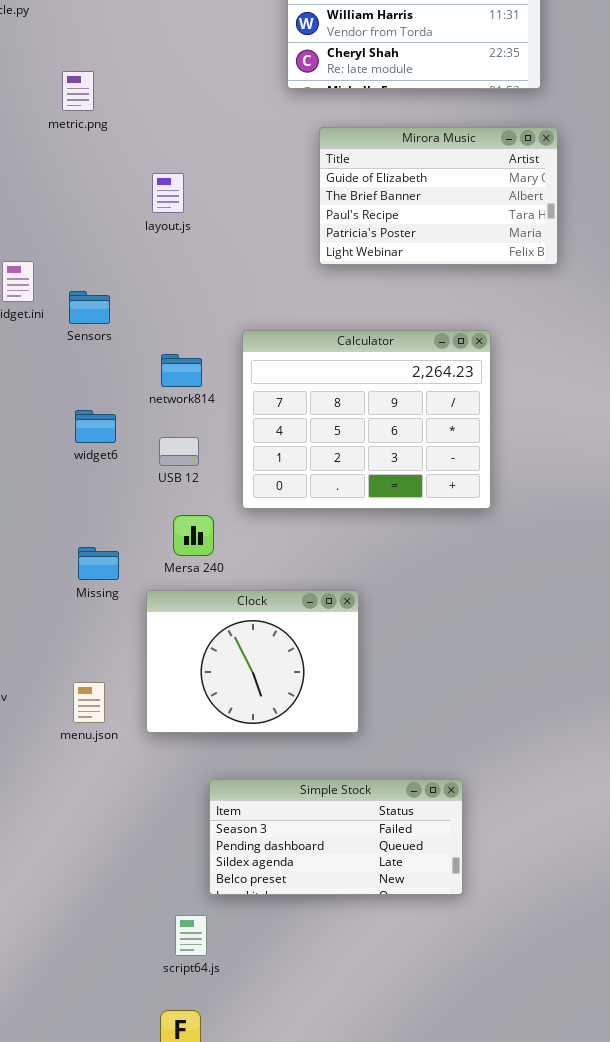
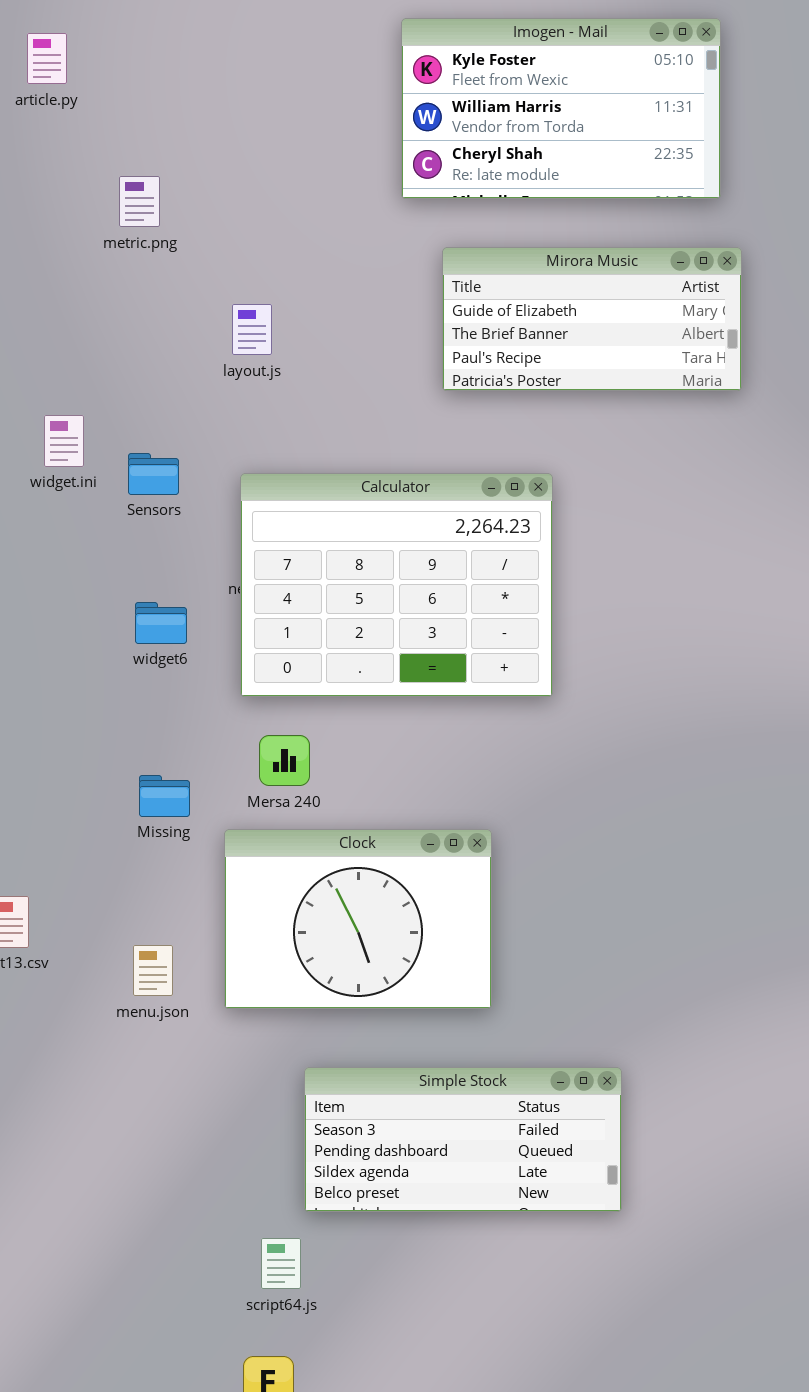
Mirora Music: [319,127,558,265] -> [442,247,742,391], resized
Calculator: [242,330,491,509] -> [240,473,553,697], moved

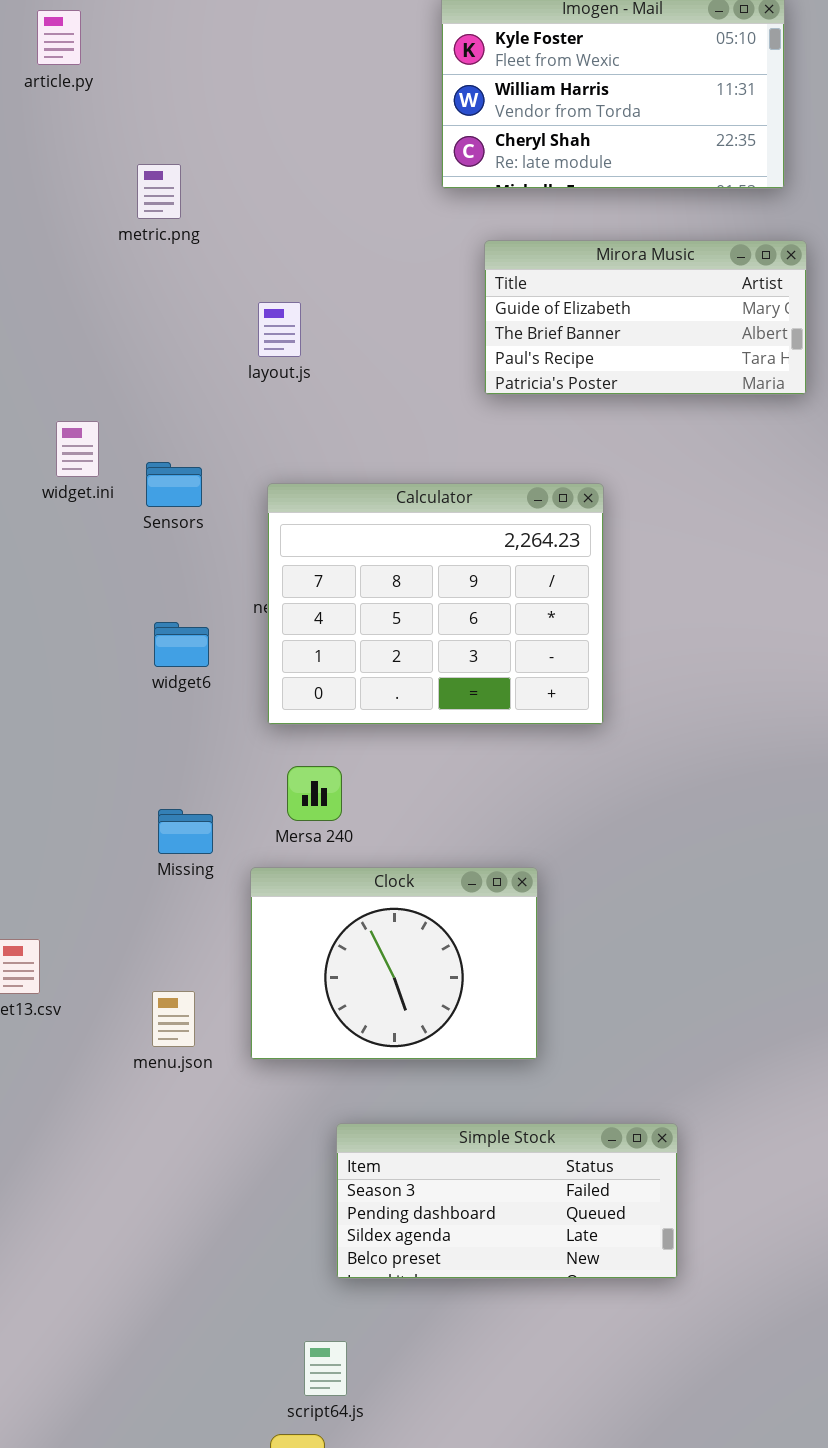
script64.js: [261,1238,301,1289] -> [304,1341,347,1396], moved

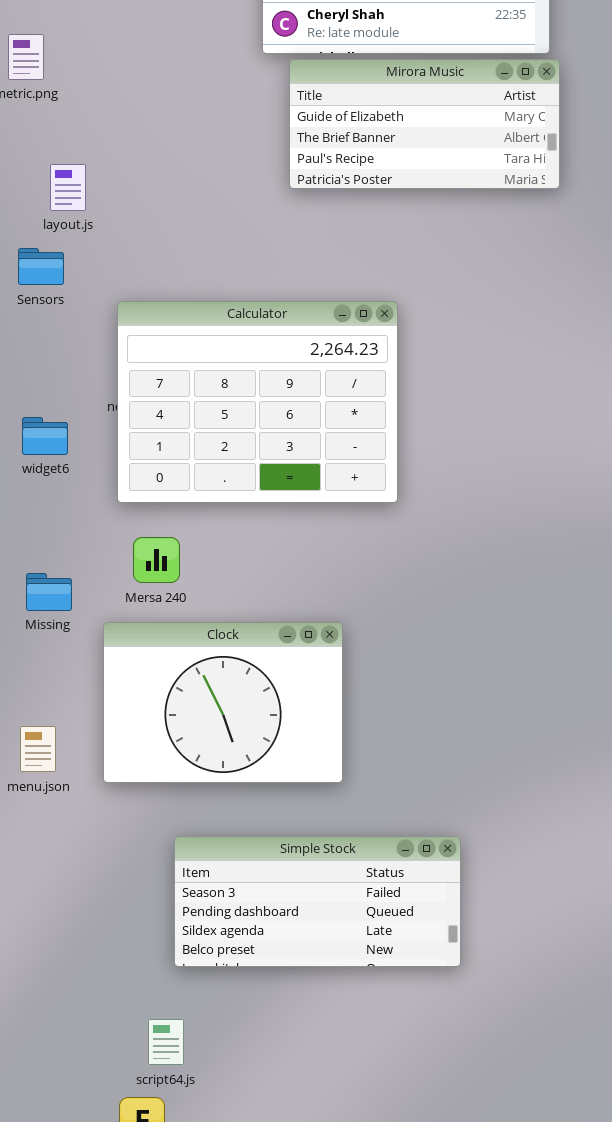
Mirora Music: [484,240,807,395] -> [289,59,560,189], moved
layout.js: [258,302,301,357] -> [50,164,86,211], moved
Sensors: [146,462,202,507] -> [18,248,64,285], moved

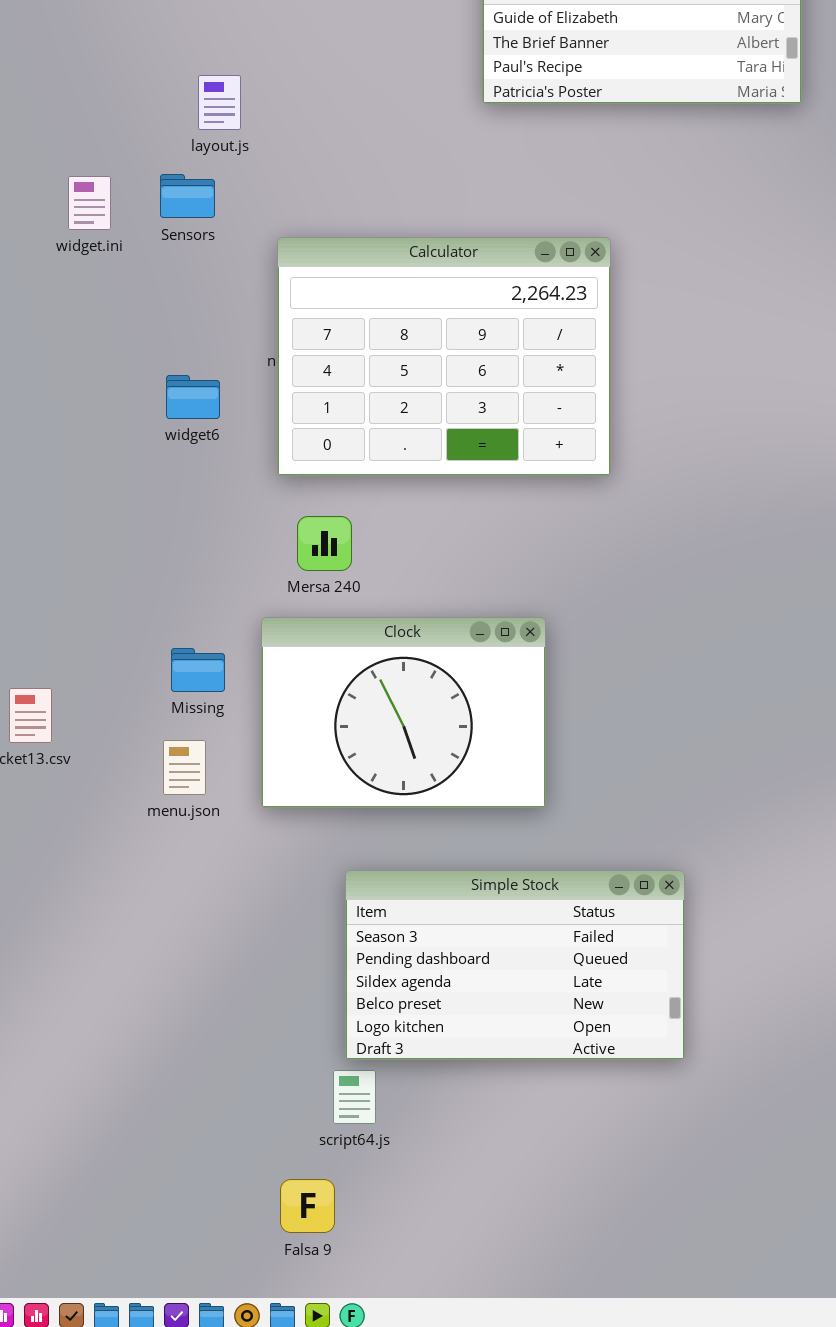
Missing: [26,573,72,611] -> [171,648,225,692], moved
Simple Stock: [174,836,461,967] -> [345,870,685,1060], resized
script64.js: [148,1019,184,1065] -> [333,1070,376,1124], moved

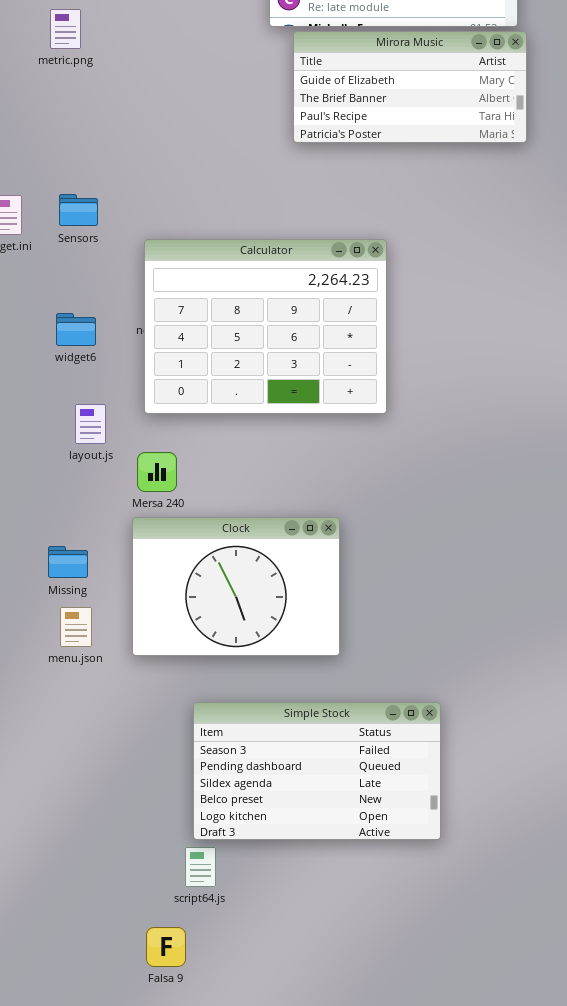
layout.js: [198,75,241,130] -> [75,404,106,444], moved
widget6: [166,375,220,419] -> [56,313,96,346], moved
Mersa 240: [297,516,352,571] -> [137,452,177,492], moved
Missing: [171,648,225,692] -> [48,546,88,578], moved

